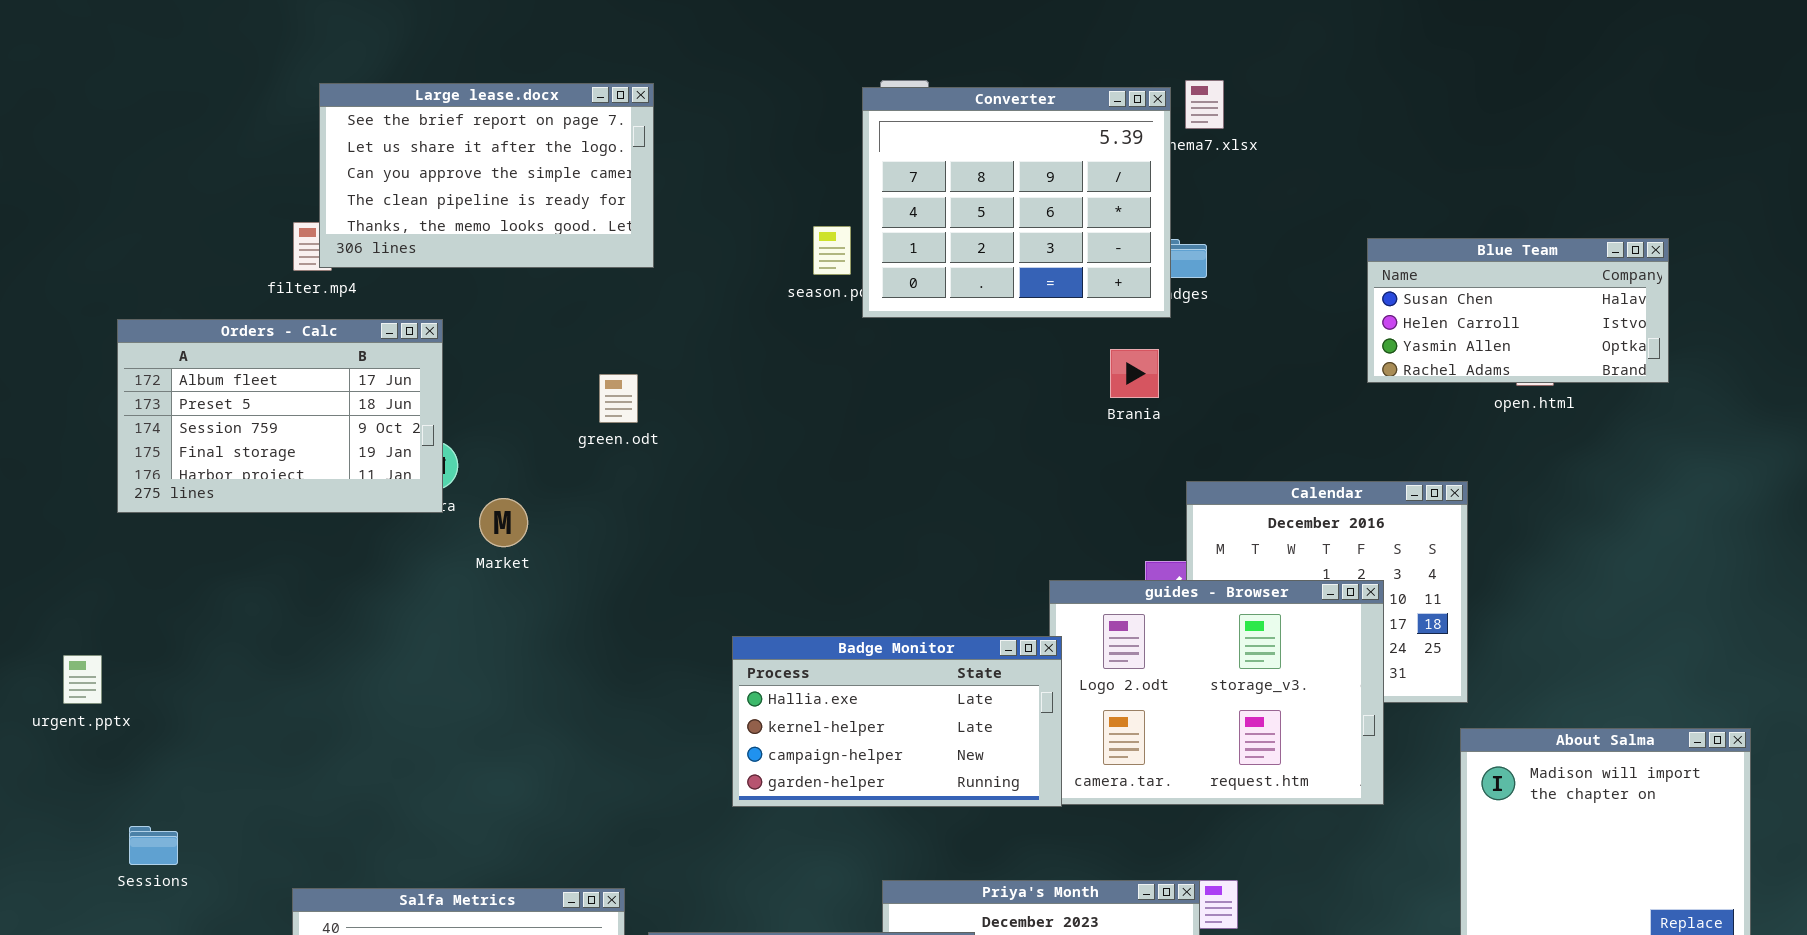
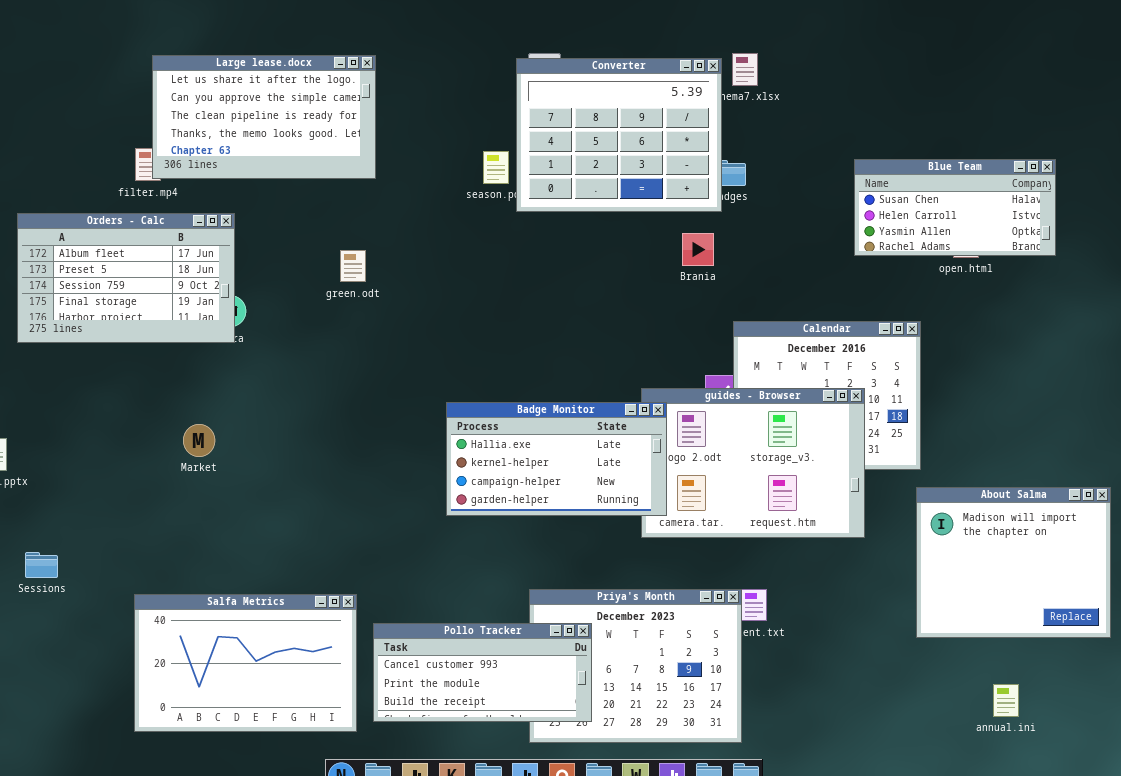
Large lease.docx: [319,83,654,268] -> [152,55,376,179], scrolled down 1 row
Market: [479,498,528,547] -> [183,424,215,457], moved
Badge Monitor: [732,636,1062,807] -> [446,402,667,516], moved

